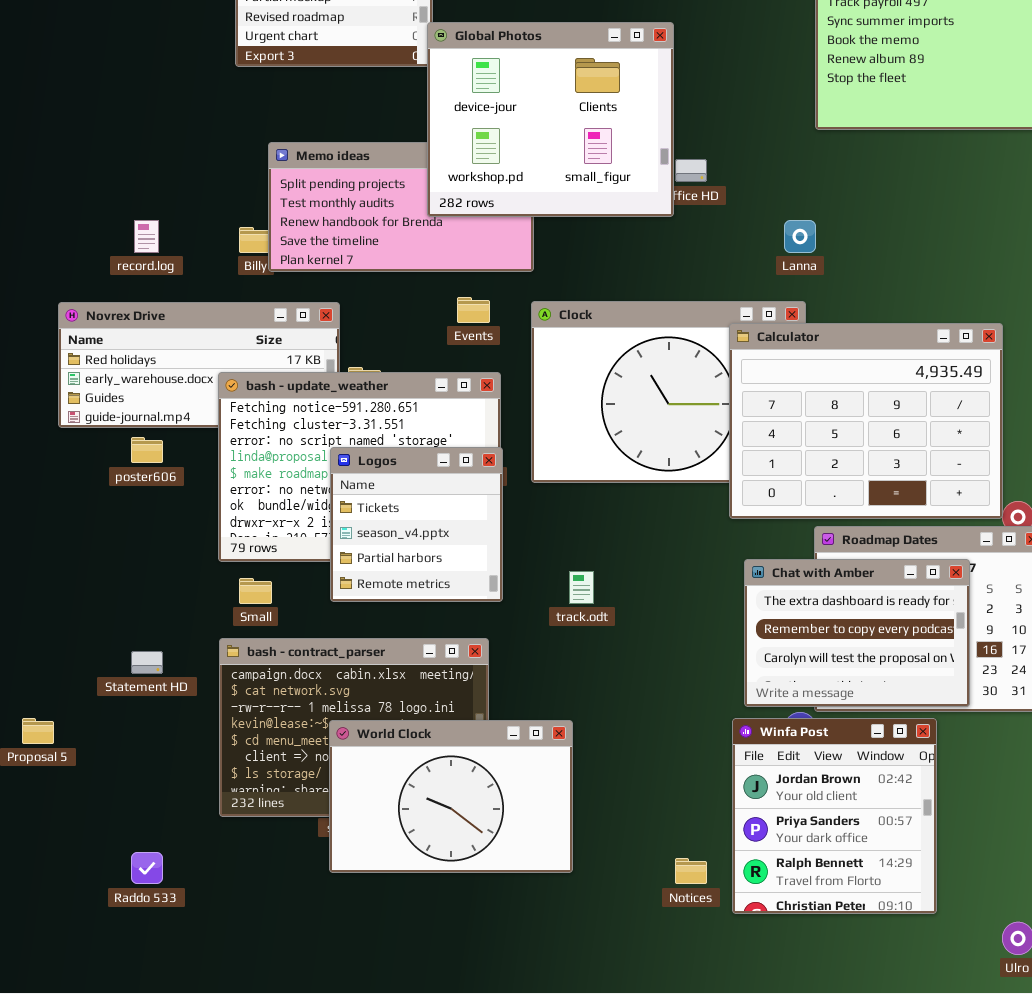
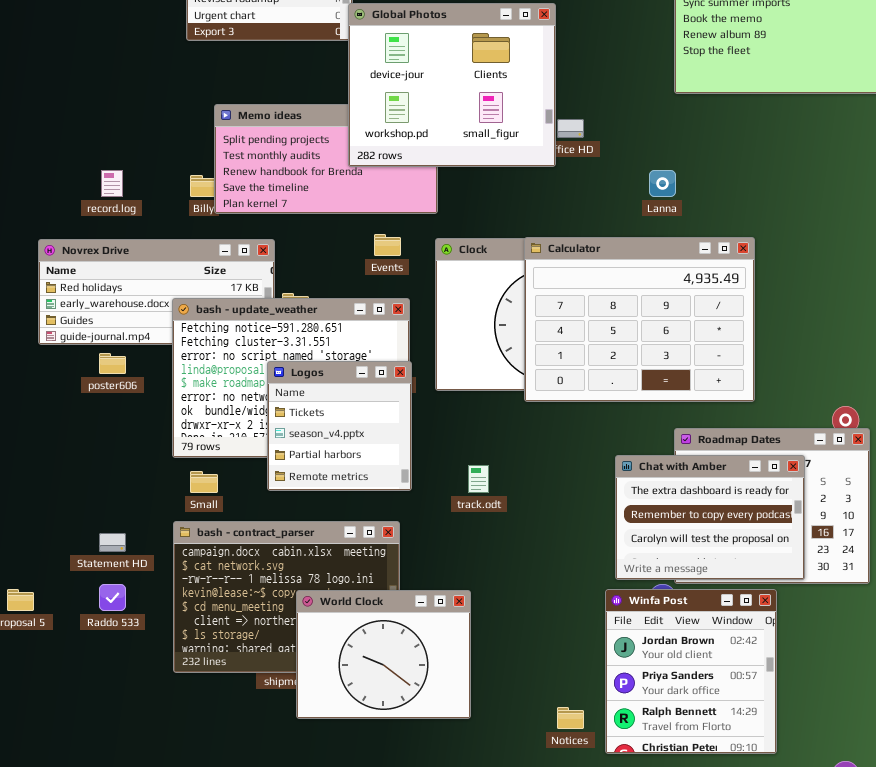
Calculator: [729,323,1003,519] -> [524,237,755,402], moved
World Clock: [329,720,573,873] -> [296,590,471,719], resized
Raddo 533: [131,852,163,884] -> [99,584,126,611], moved

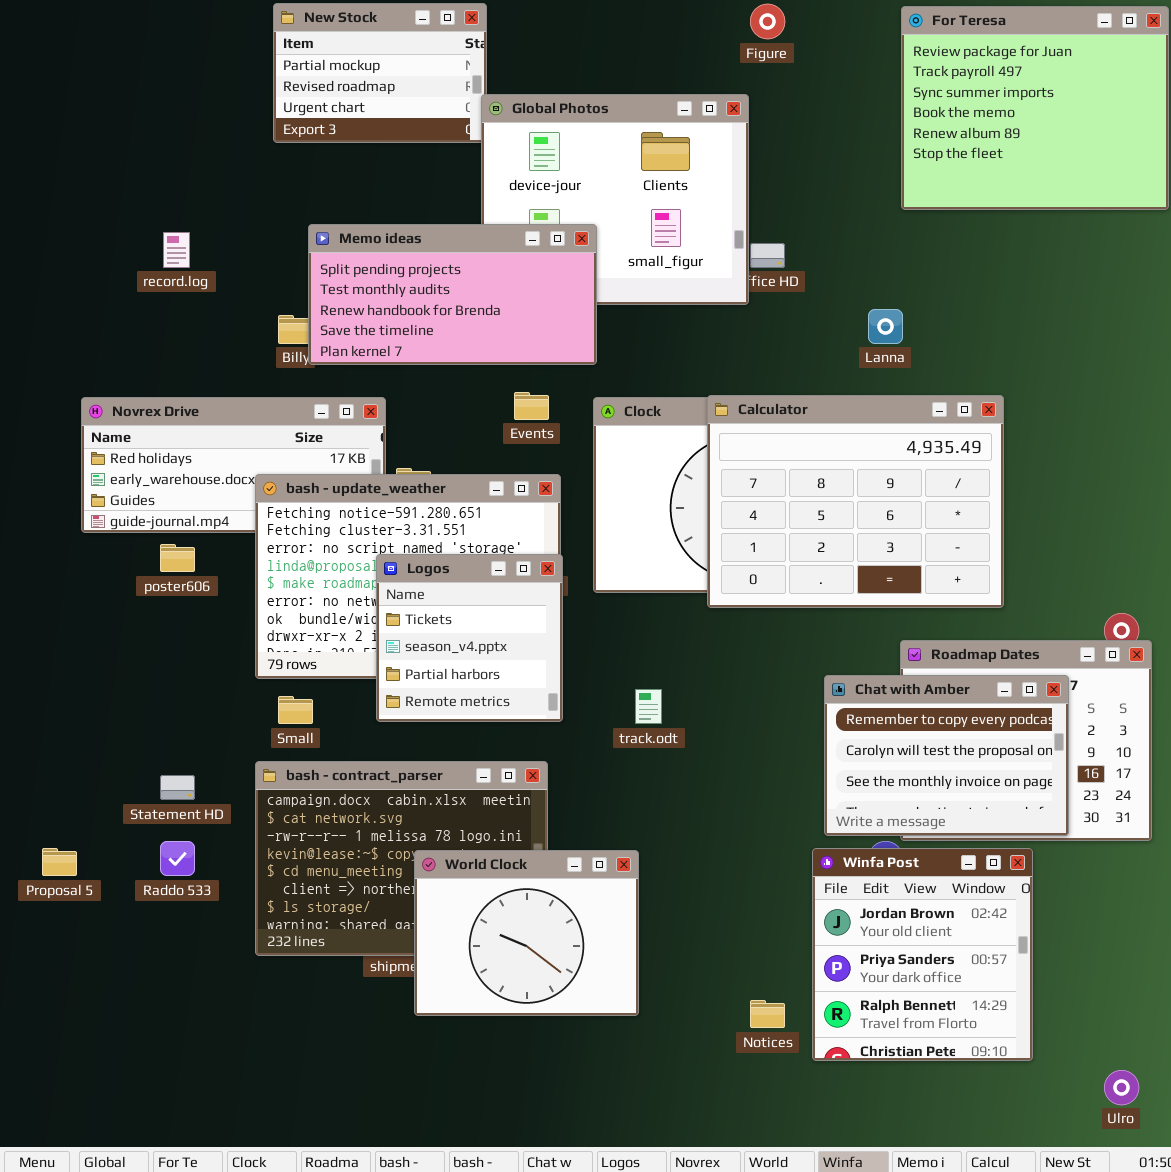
Memo ideas: [214,104,438,214] -> [308,224,597,365], raised
record.log: [101,170,123,197] -> [163,232,190,268], moved
Chat with Amber: [615,455,805,580] -> [824,675,1069,836], scrolled down 1 row

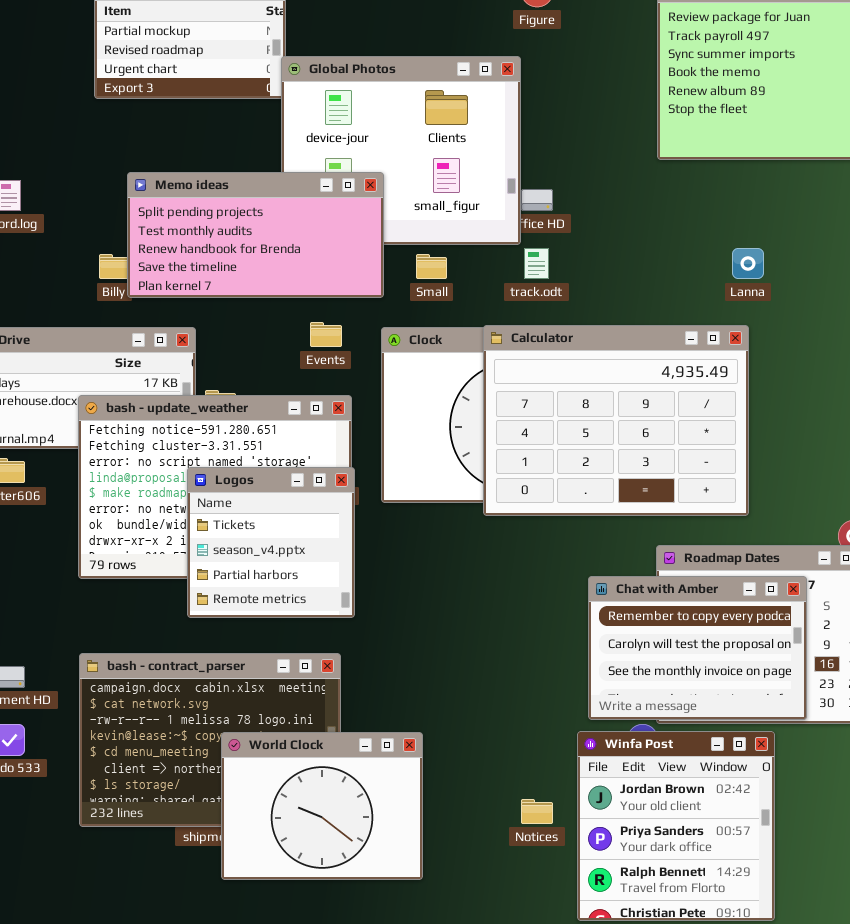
Lanna: [868,309,903,344] -> [732,248,764,279], moved
track.odt: [635,689,662,724] -> [524,248,549,279], moved
Small: [278,696,313,724] -> [416,254,447,279], moved
Notices: [750,1000,785,1028] -> [521,799,553,824], moved

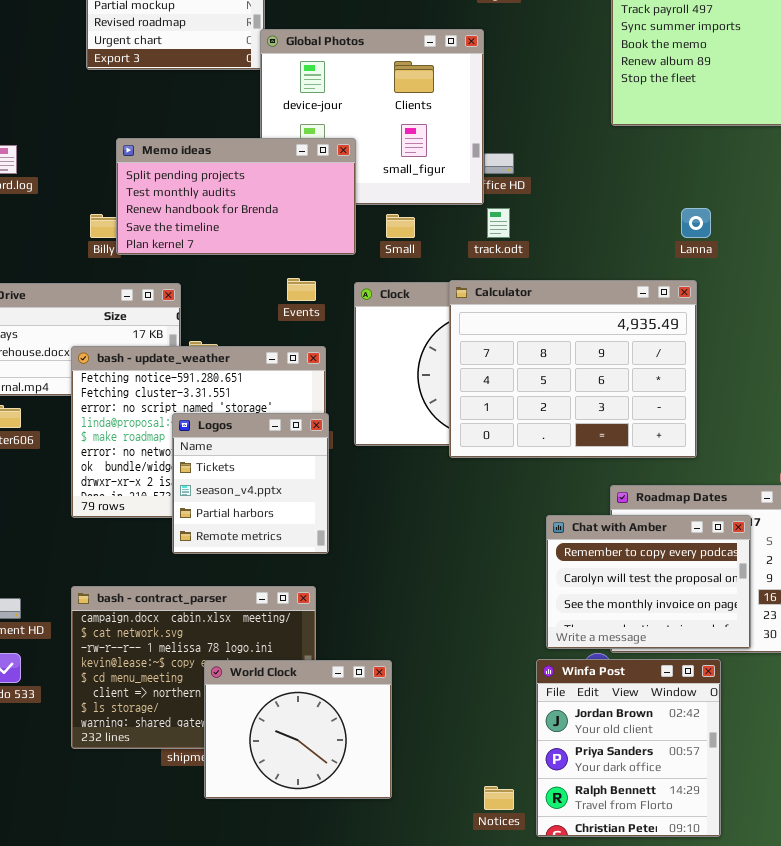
Notices: [521,799,553,824] -> [484,786,514,810], moved

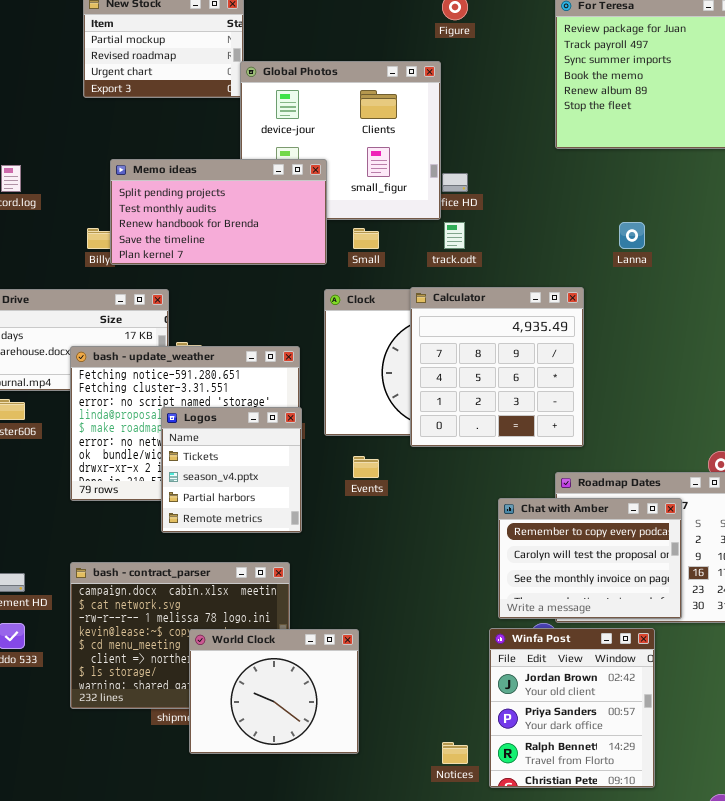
Events: [287,278,316,301] -> [353,456,379,478], moved
Calculator: [449,280,697,458] -> [410,287,584,447], resized

